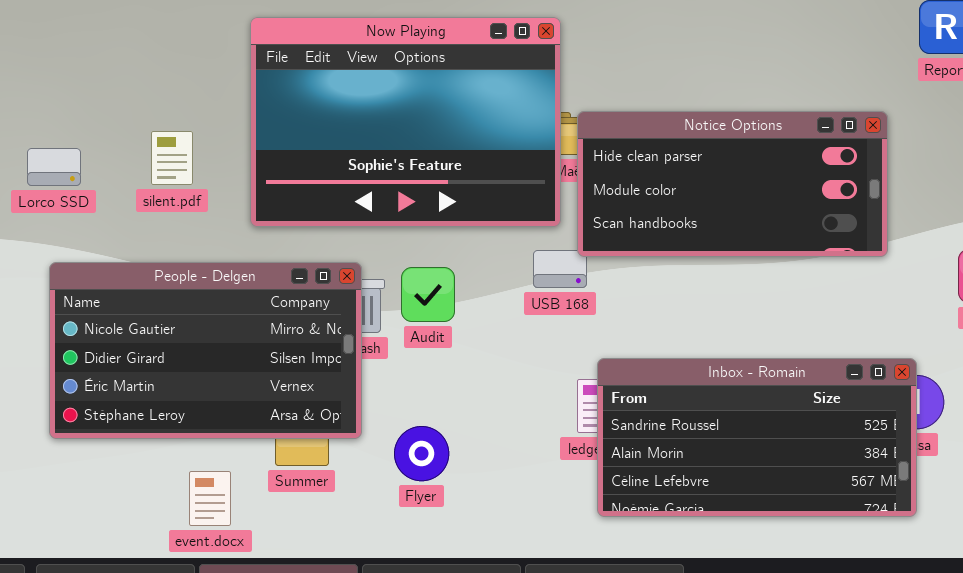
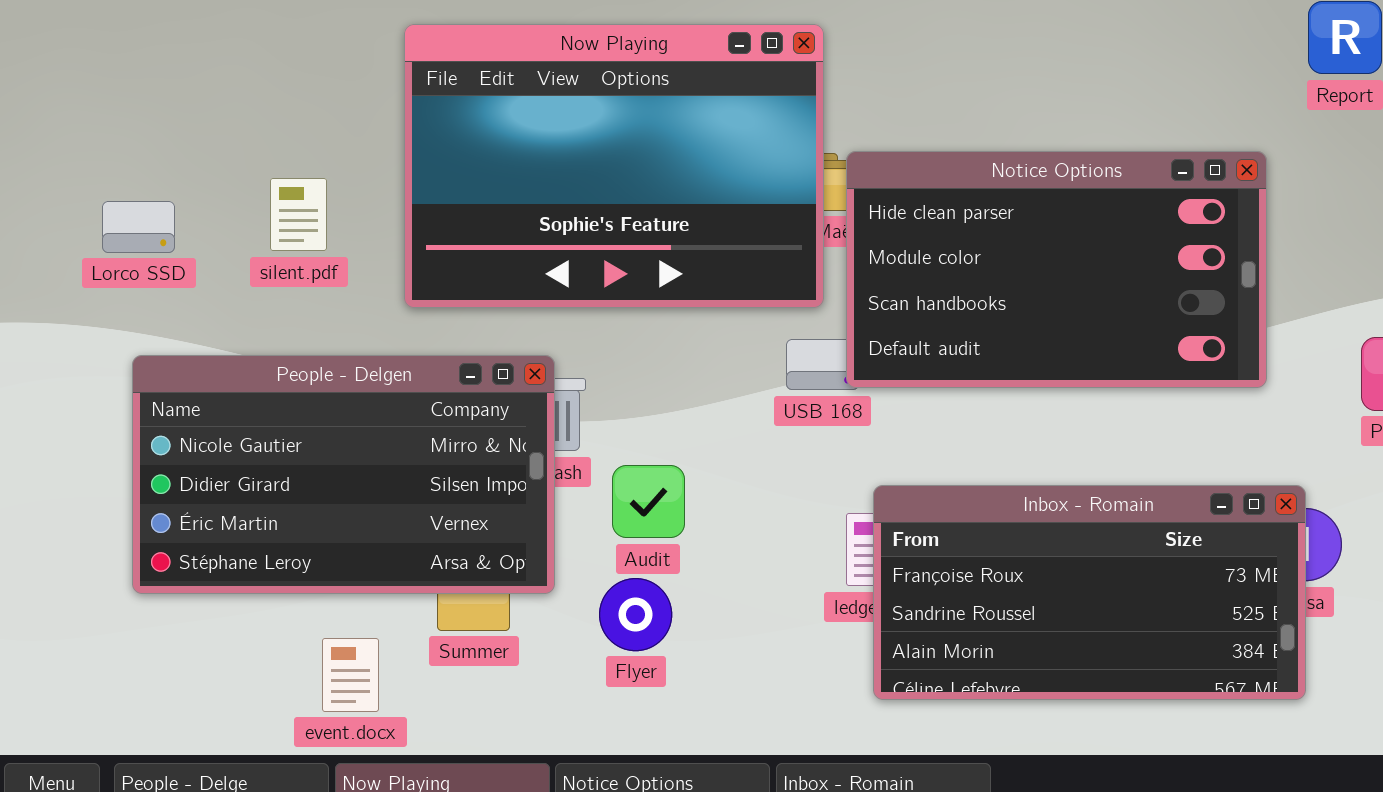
Notice Options: [577,111,888,257] -> [846,151,1267,388], resized
Audit: [401,267,455,322] -> [612,465,685,538], moved
Inbox - Romain: [597,358,917,517] -> [873,485,1306,700], scrolled up 1 row

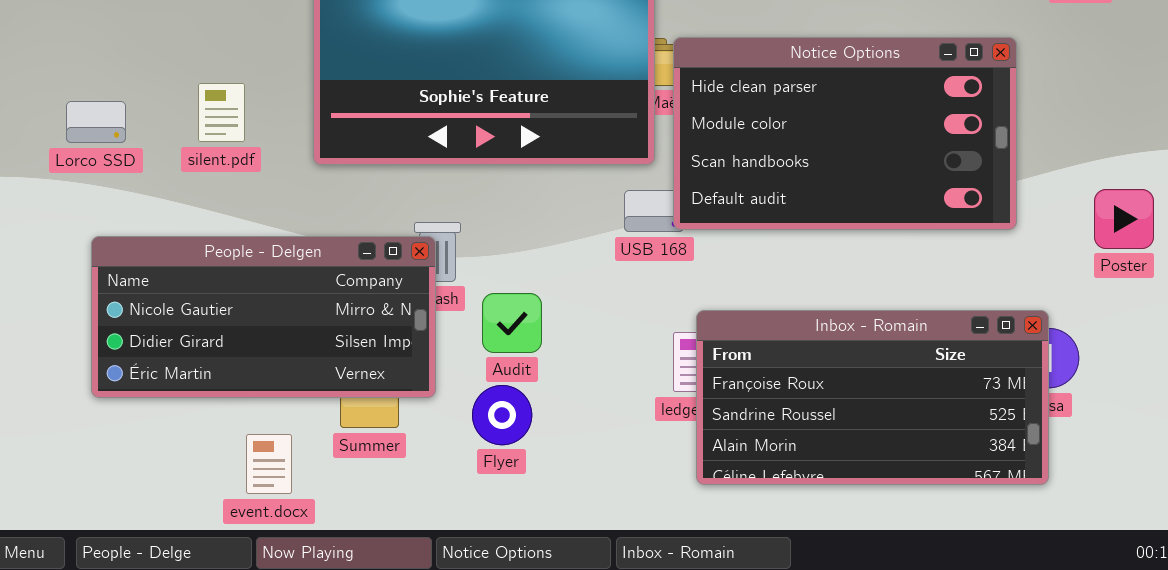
silent.pdf: [270,178,327,251] -> [198,83,245,142], moved
Lorco SSD: [102,201,175,253] -> [66,101,126,143], moved
People - Delgen: [132,355,555,594] -> [91,236,436,398], resized

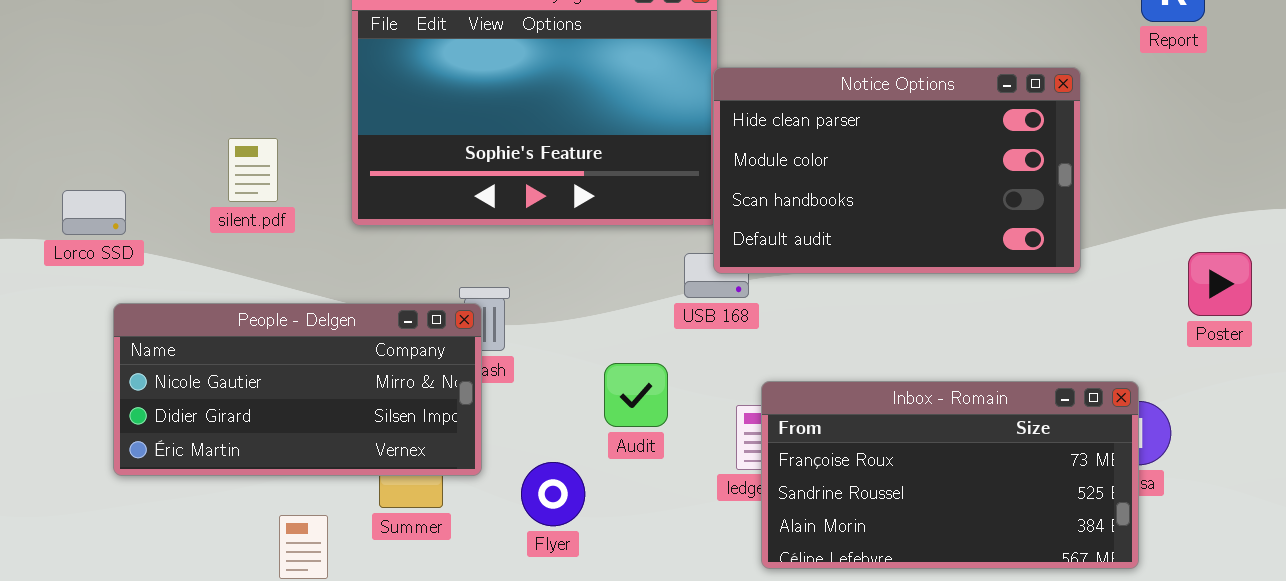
Notice Options: [673,37,1017,230] -> [713,67,1081,274], moved
Lorco SSD: [66,101,126,143] -> [62,190,126,235], moved
Audit: [482,293,542,353] -> [604,363,668,427], moved

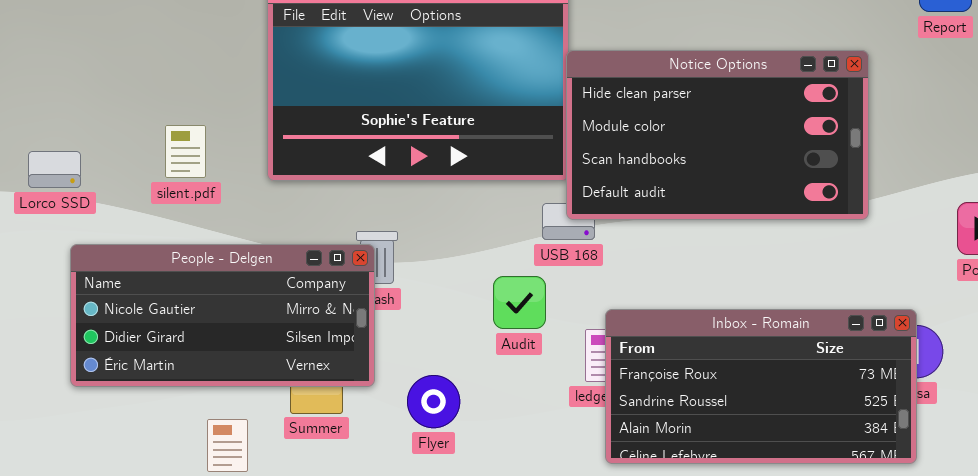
silent.pdf: [228,138,278,202] -> [165,125,206,178], moved
Audit: [604,363,668,427] -> [493,276,546,329], moved

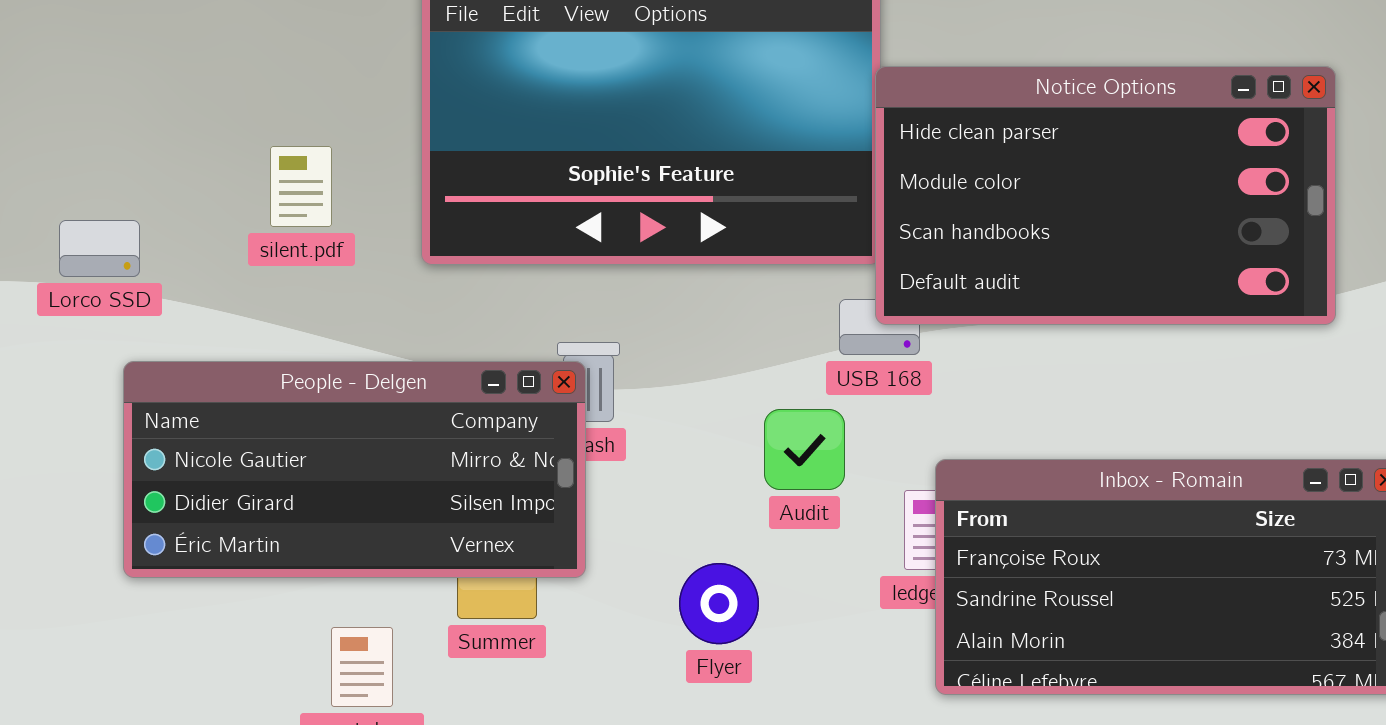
silent.pdf: [165,125,206,178] -> [270,146,332,227], moved
Flyer: [407,375,460,428] -> [679,563,759,644], moved

